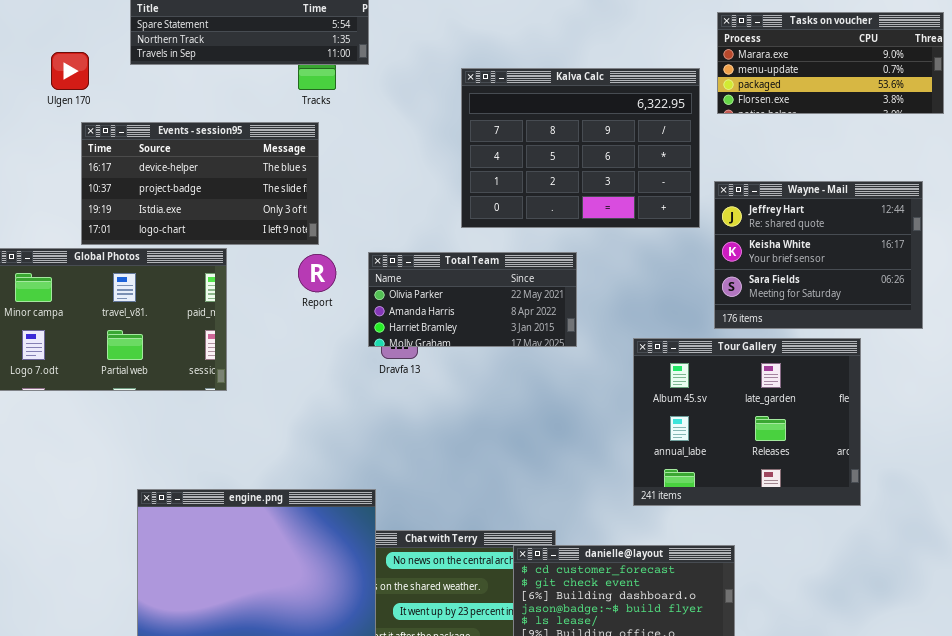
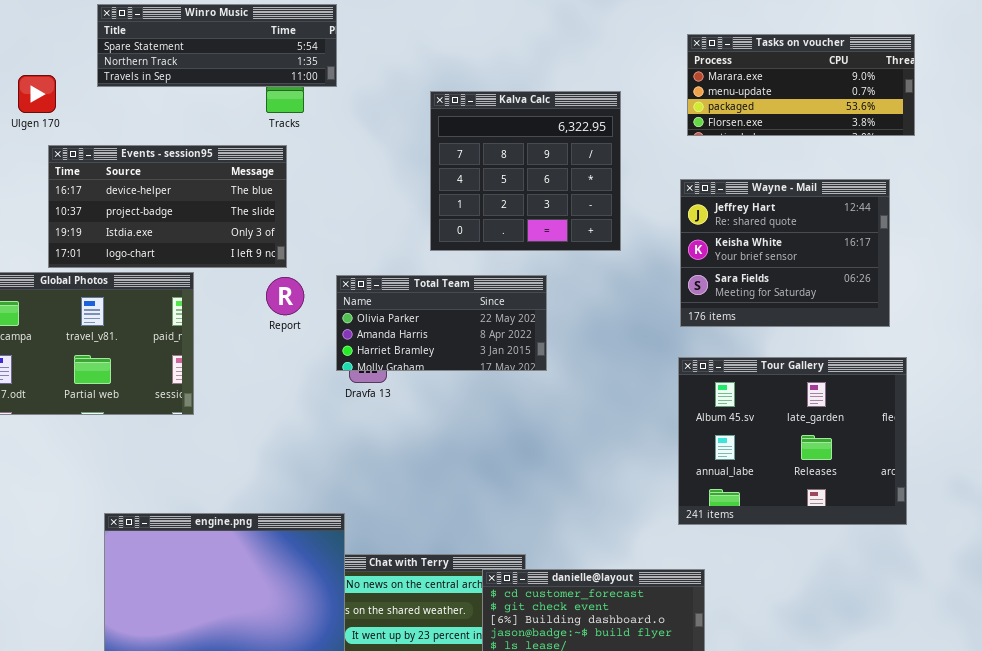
Kalva Calc: [461,68,700,228] -> [430,91,621,251], resized
Wayne - Mail: [714,181,923,329] -> [680,179,890,327], moved
Tour Gallery: [633,338,861,506] -> [678,357,907,525], moved

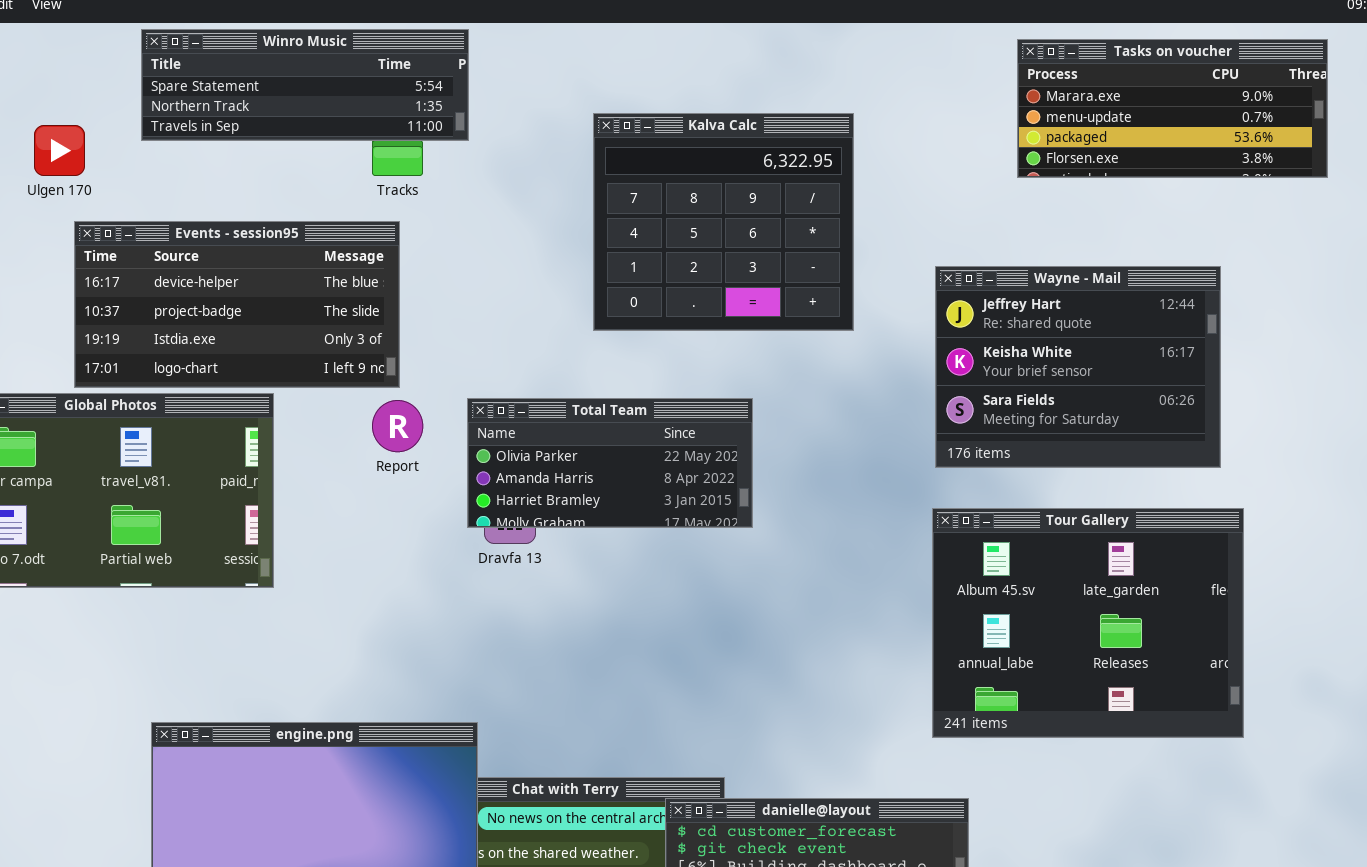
Tasks on voucher: [687,34,915,136] -> [1017,39,1328,178], moved
Kalva Calc: [430,91,621,251] -> [593,113,854,331], moved

